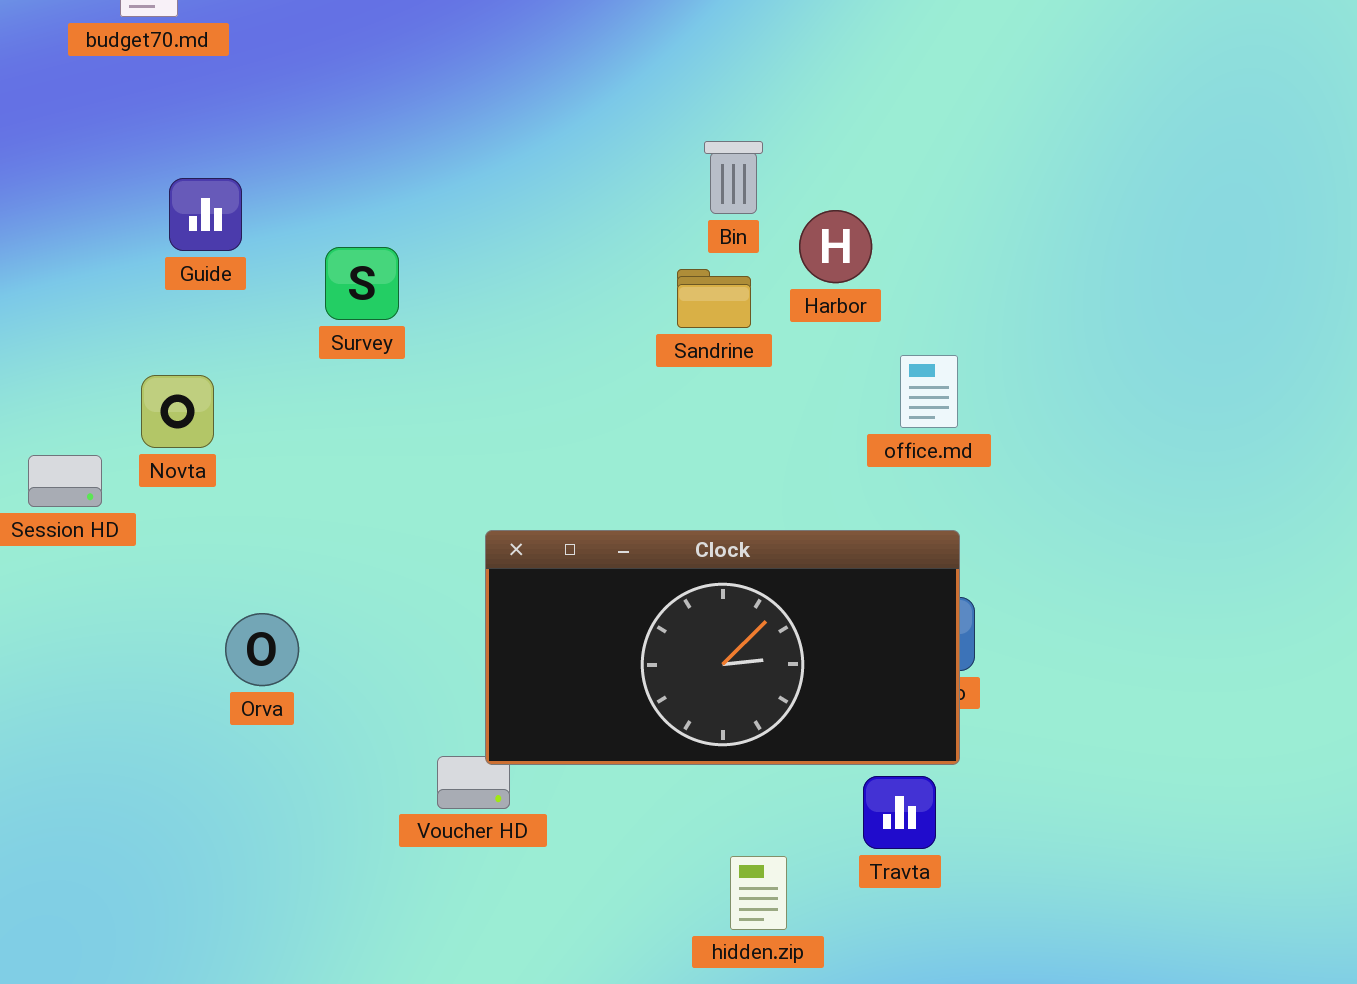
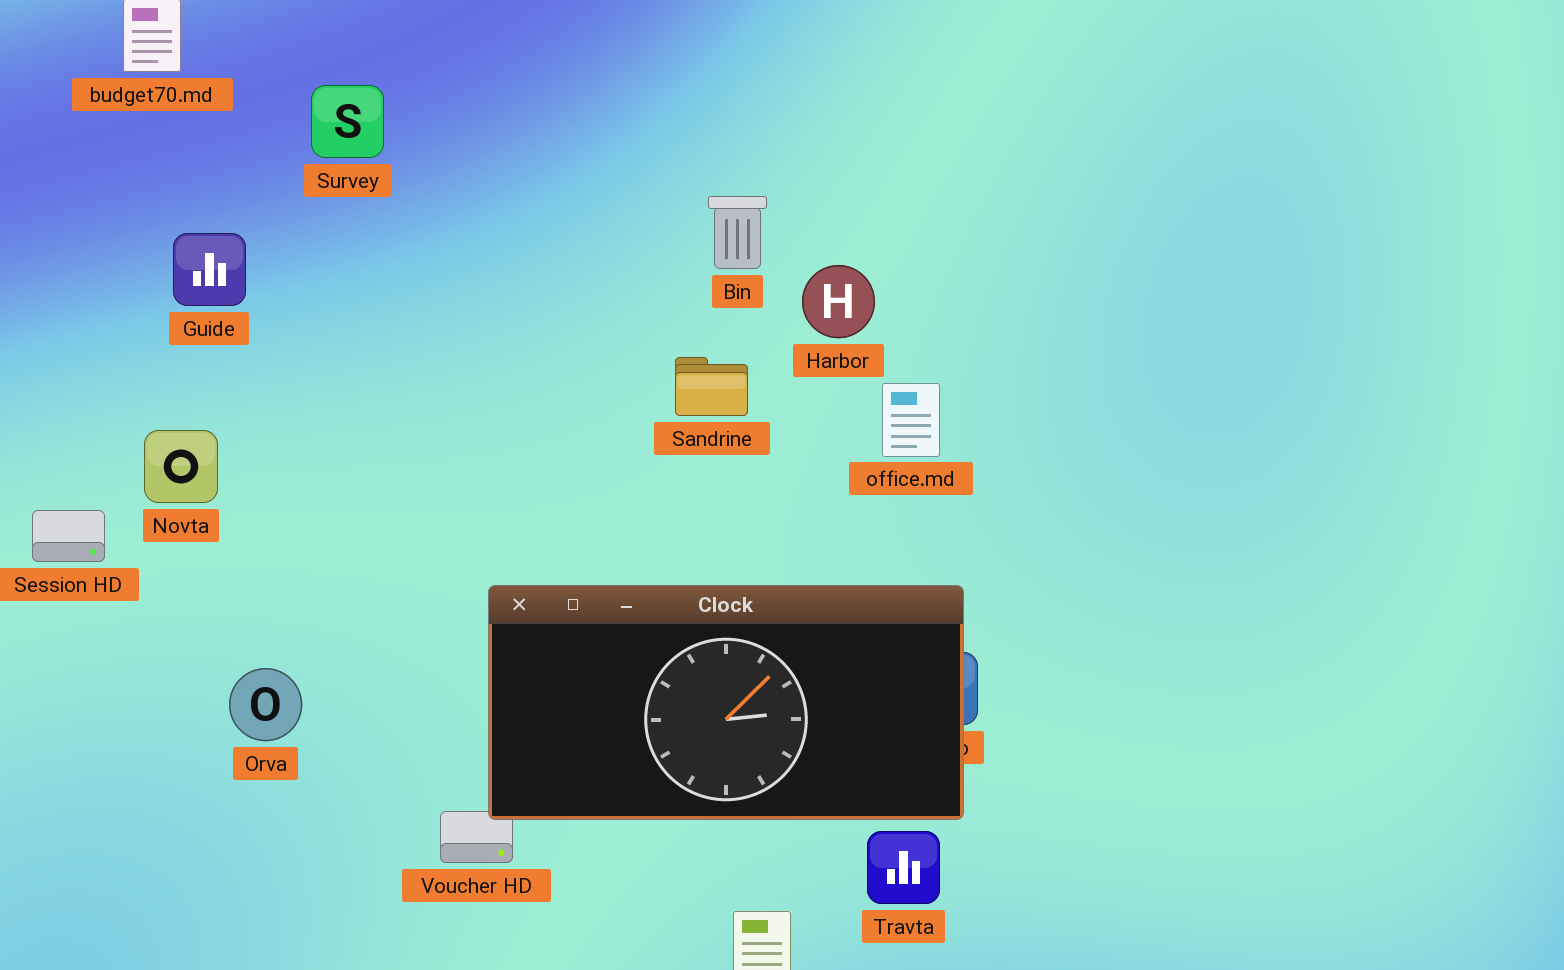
Survey: [325,247,399,320] -> [311,85,384,158], moved
Sandrine: [677,269,751,328] -> [675,357,748,416], moved
office.md: [900,355,958,428] -> [882,383,940,457], moved

